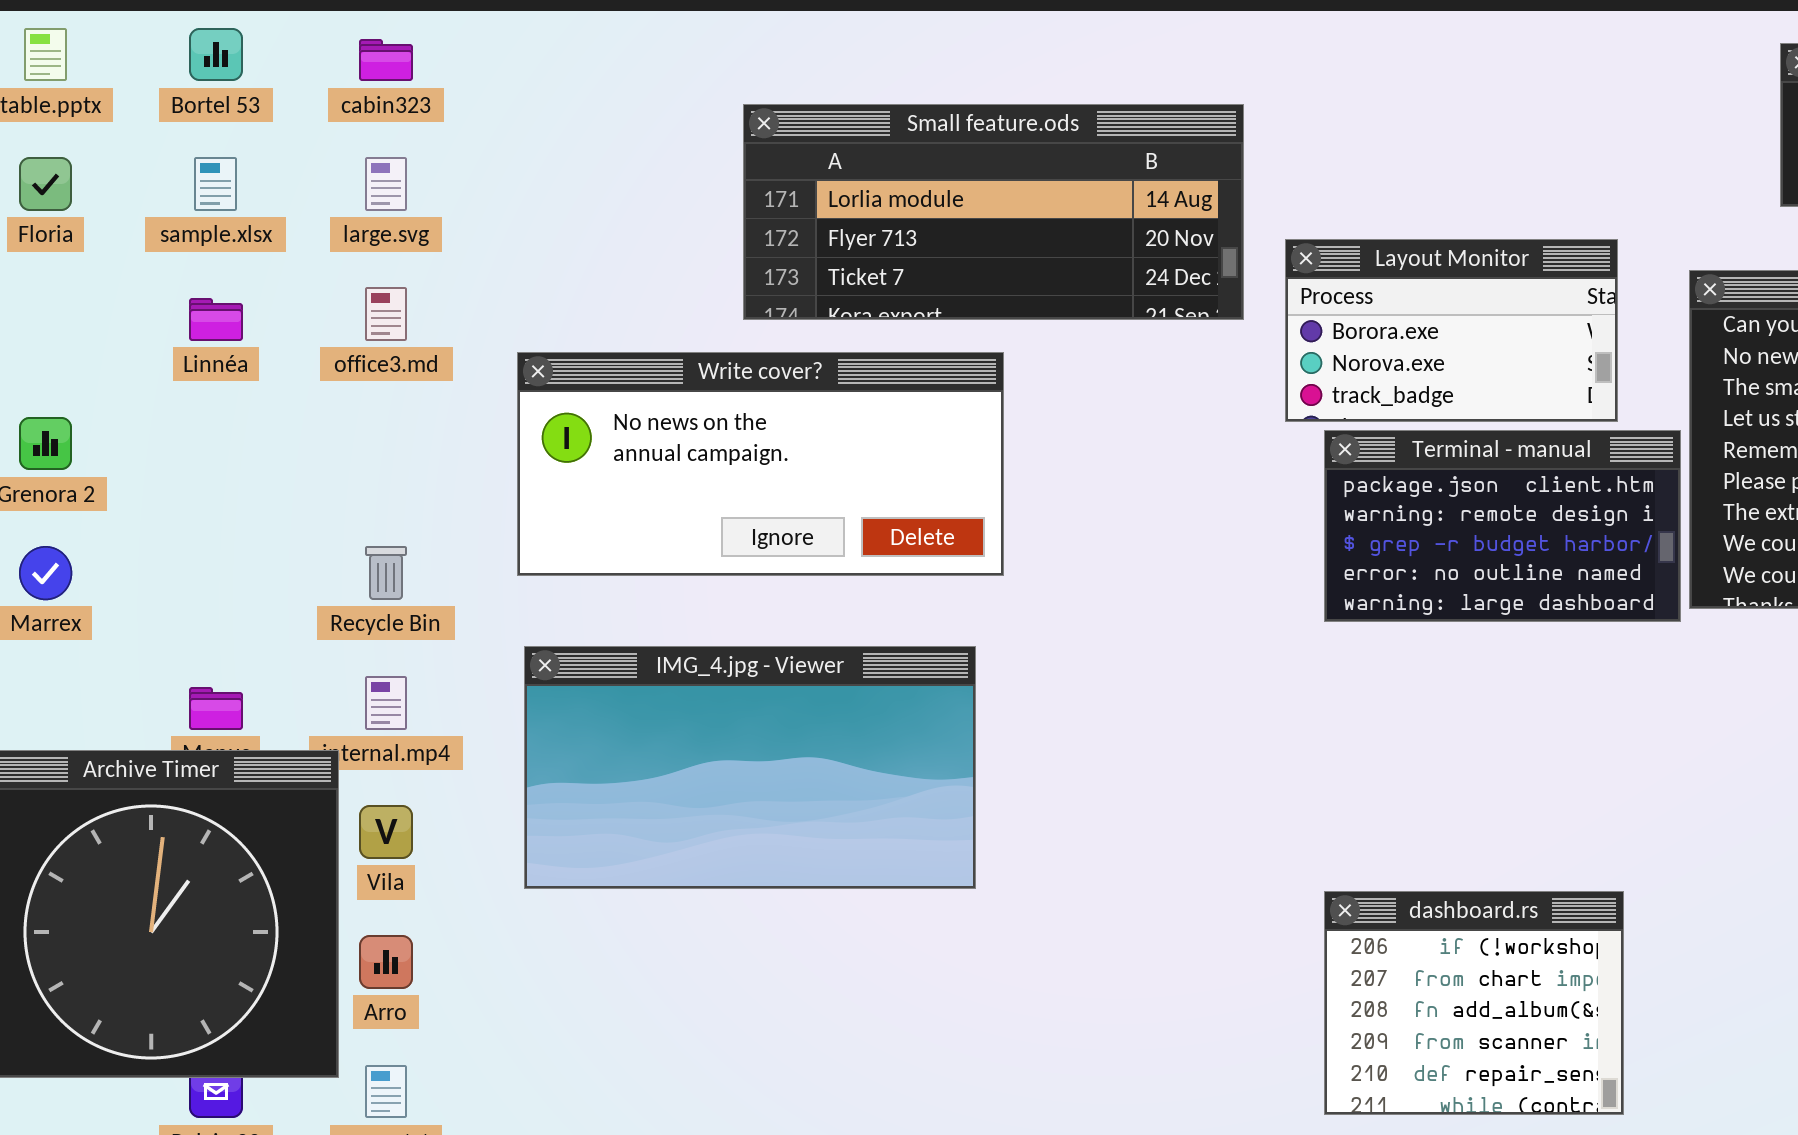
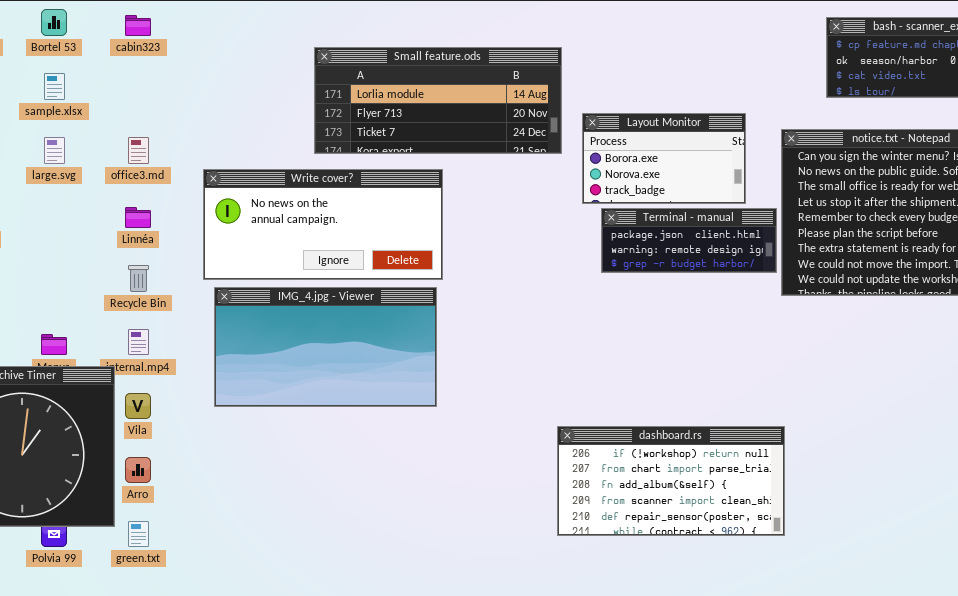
large.svg: [365,157,407,211] -> [44,137,65,164], moved
Linnéa: [189,298,243,341] -> [125,207,151,228], moved
Terminal - manual: [1324,430,1681,622] -> [601,208,777,273], resized
IMG_4.jpg - Viewer: [524,646,976,889] -> [214,287,437,407], moved
dashboard.rs: [1324,891,1624,1115] -> [557,426,785,536], moved, resized

